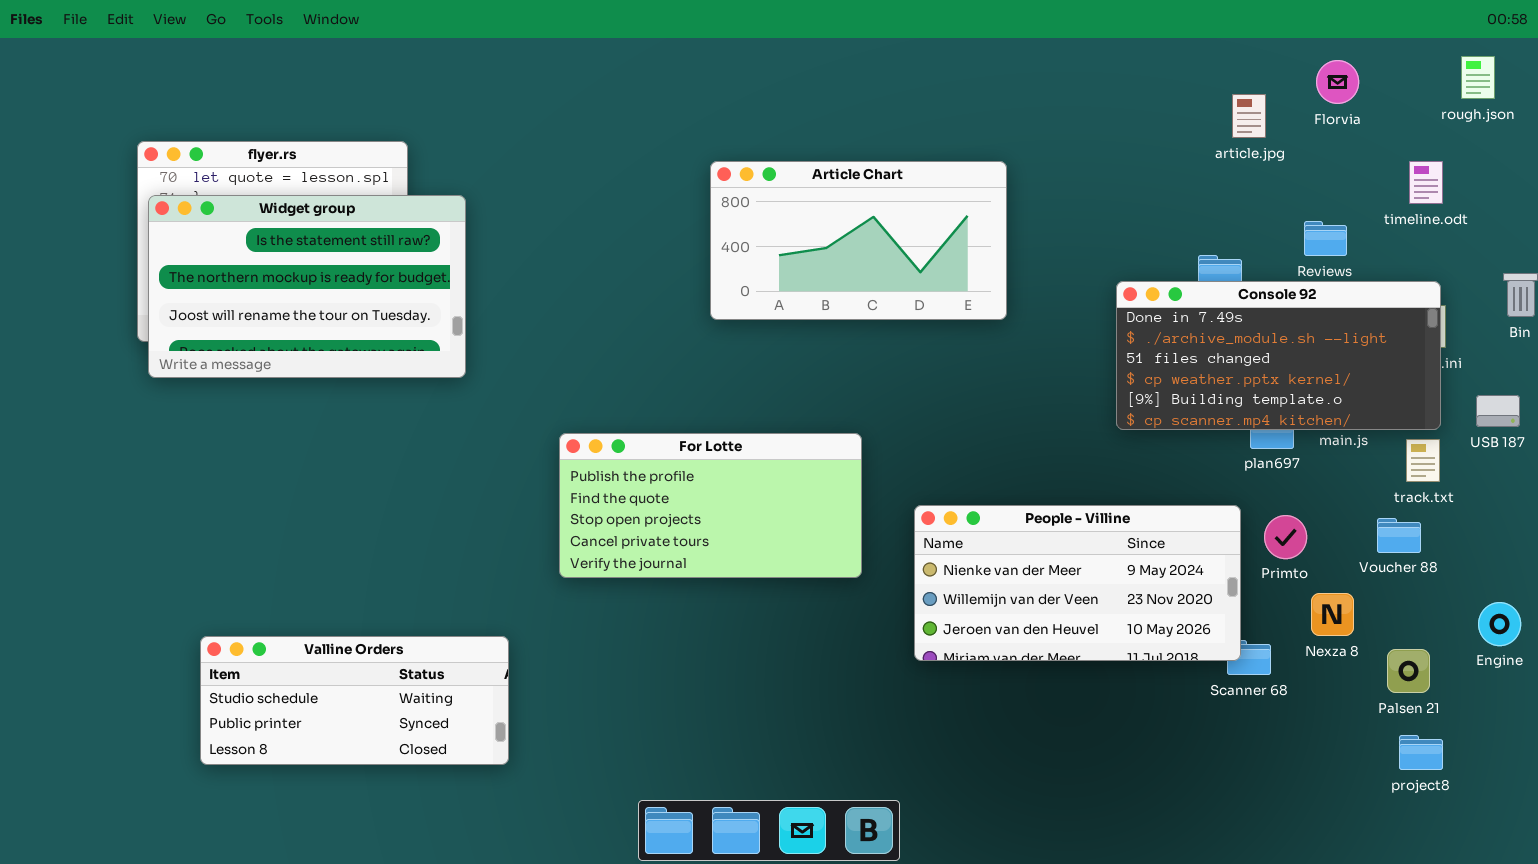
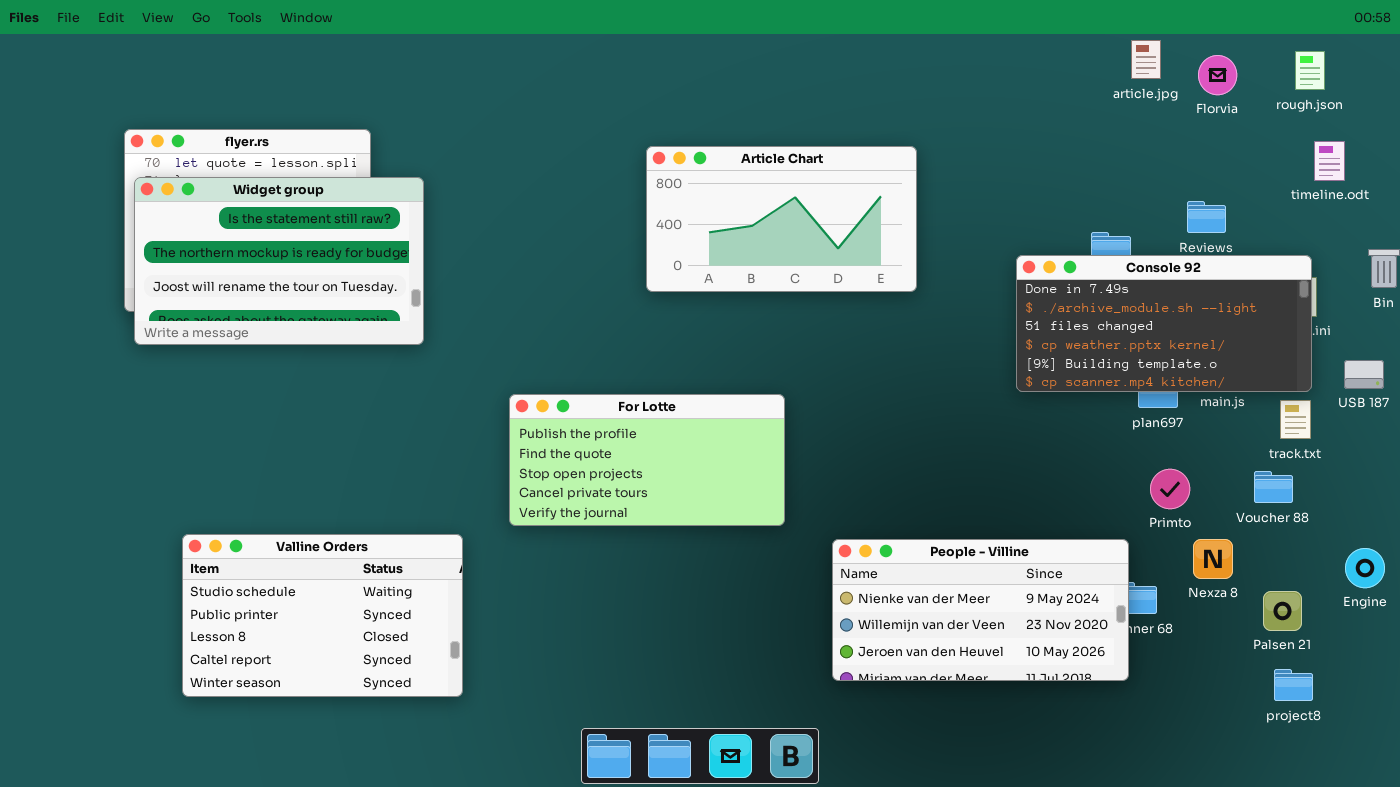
rough.json: [1461,56,1495,99] -> [1295,51,1325,90], moved
article.jpg: [1232,94,1266,138] -> [1131,40,1161,79], moved
timeline.odt: [1409,161,1443,204] -> [1314,141,1345,181], moved
People - Villine: [914,505,1241,661] -> [832,539,1129,681], moved
Valline Orders: [200,636,509,765] -> [182,534,463,697], resized

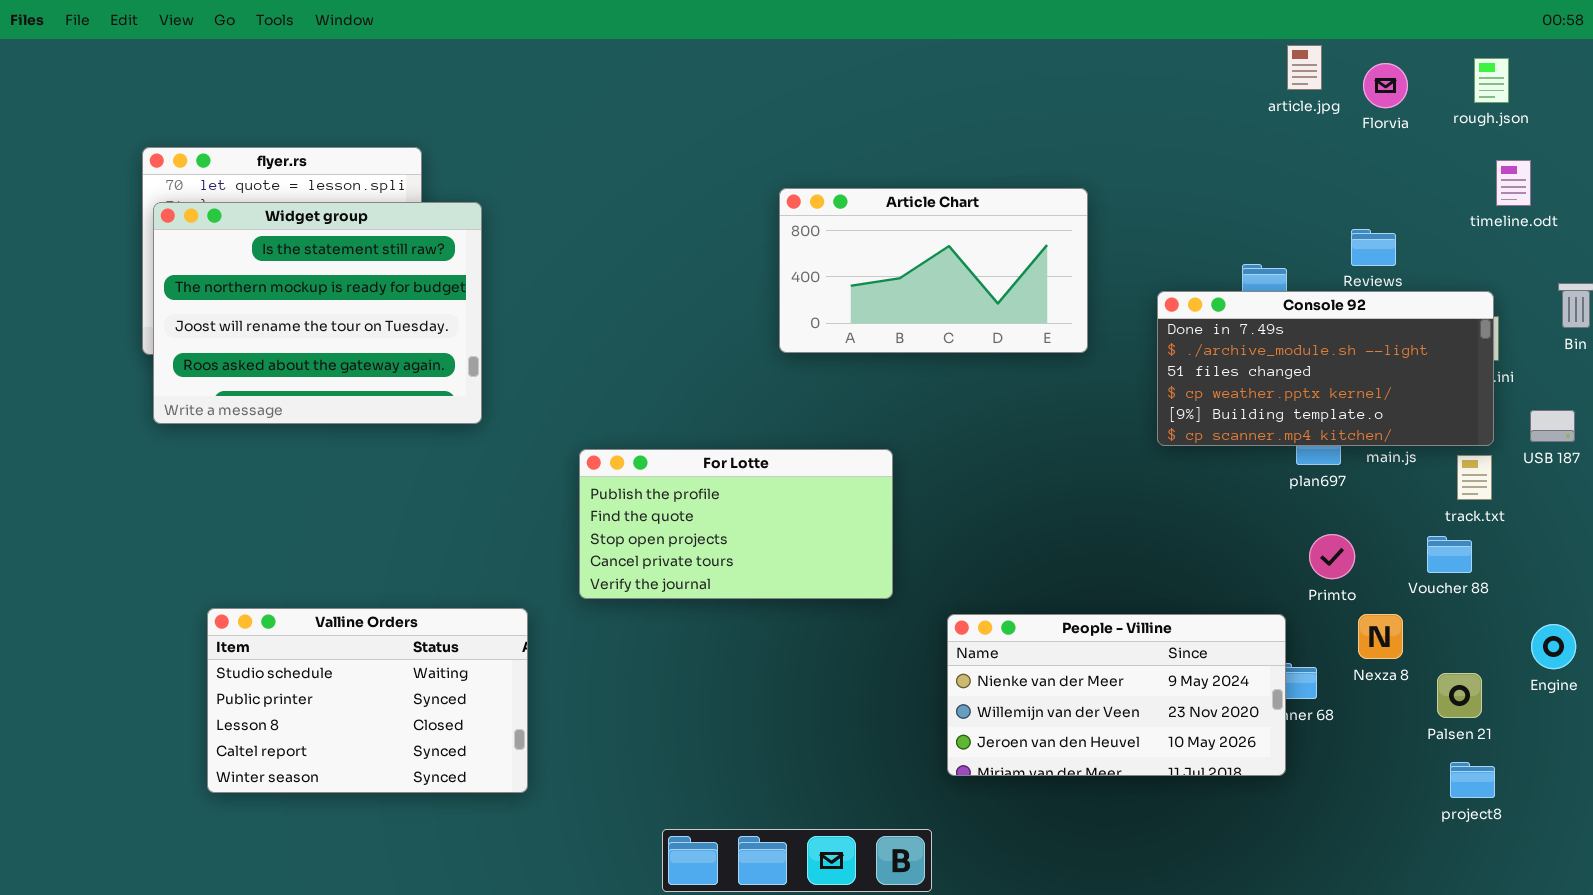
Article Chart: [646,146,917,292] -> [779,188,1088,353], moved
Widget group: [134,177,424,345] -> [153,202,482,424], resized

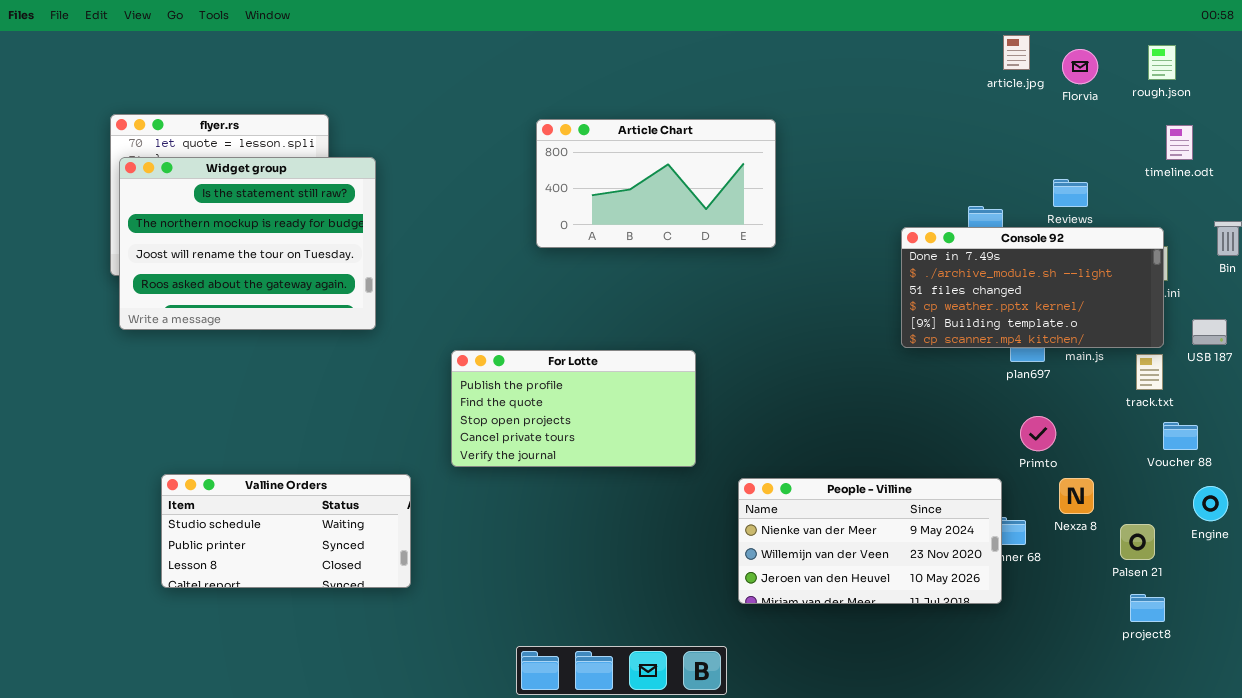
Article Chart: [779,188,1088,353] -> [536,119,776,248], moved
Voucher 88: [1427,536,1472,573] -> [1163,422,1198,450], moved
Valline Orders: [207,608,528,793] -> [161,474,411,588], resized

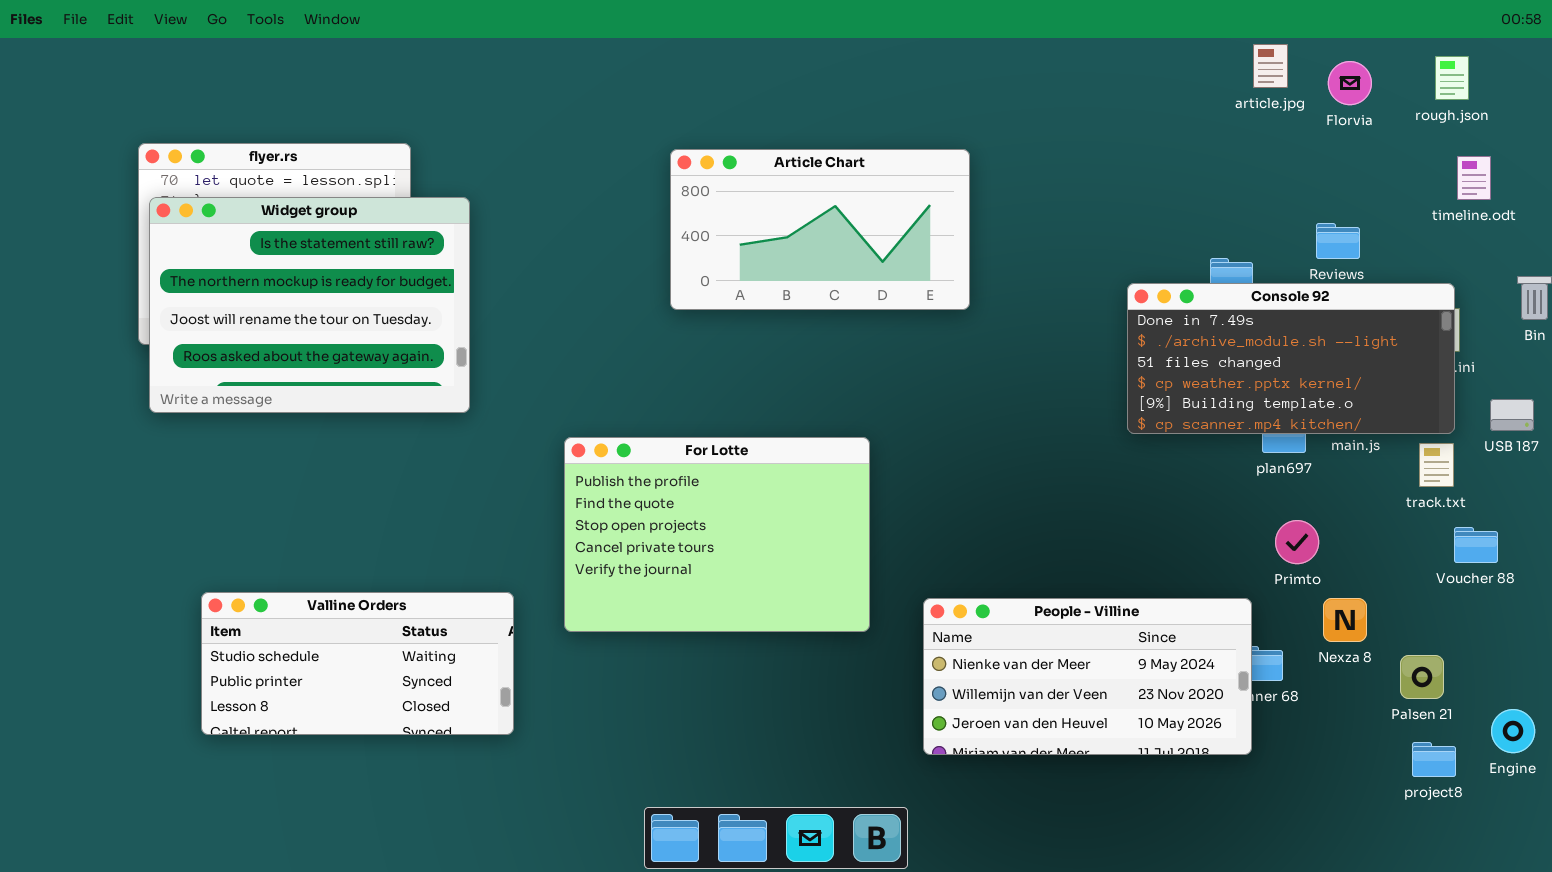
For Lotte: [451,350,696,467] -> [564,437,870,632], resized
Engine: [1193,486,1228,521] -> [1491,709,1535,753], moved

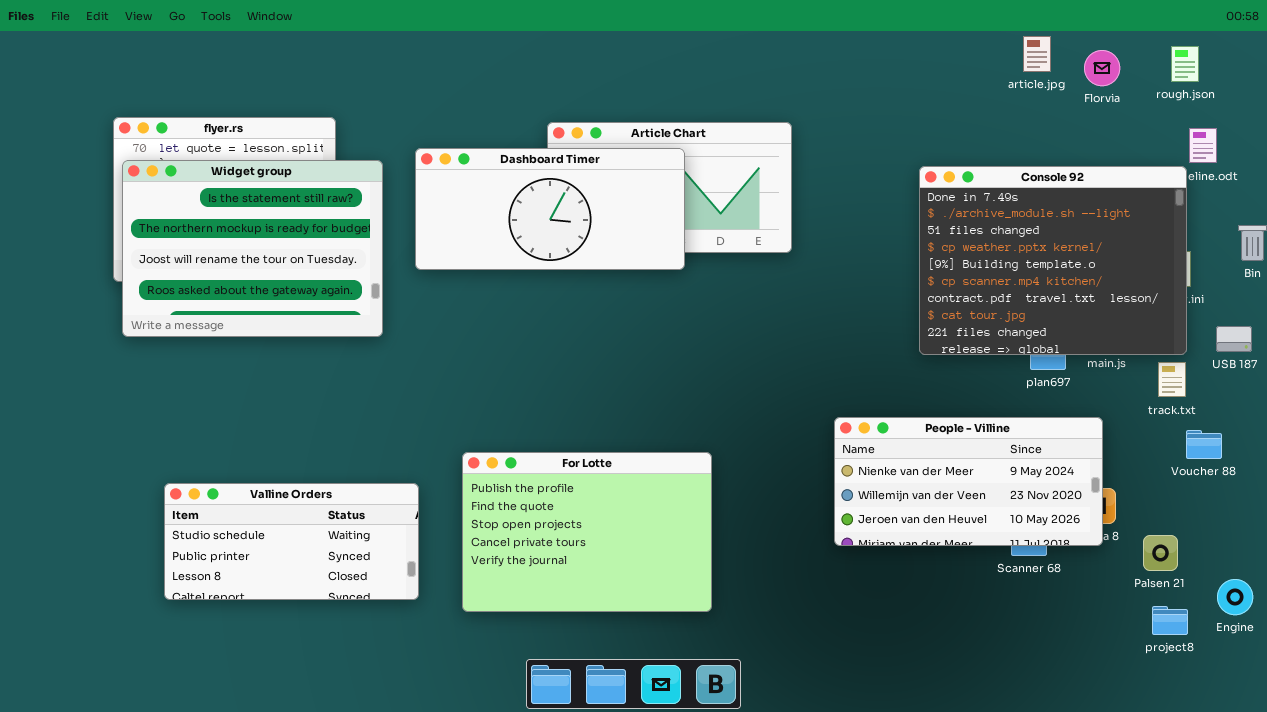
Dashboard Timer: none -> [415,148,685,270], opened
Console 92: [1127,283,1455,434] -> [919,166,1187,355], resized
For Lotte: [564,437,870,632] -> [462,452,712,612], moved
People - Villine: [923,598,1252,755] -> [834,417,1103,546], moved

